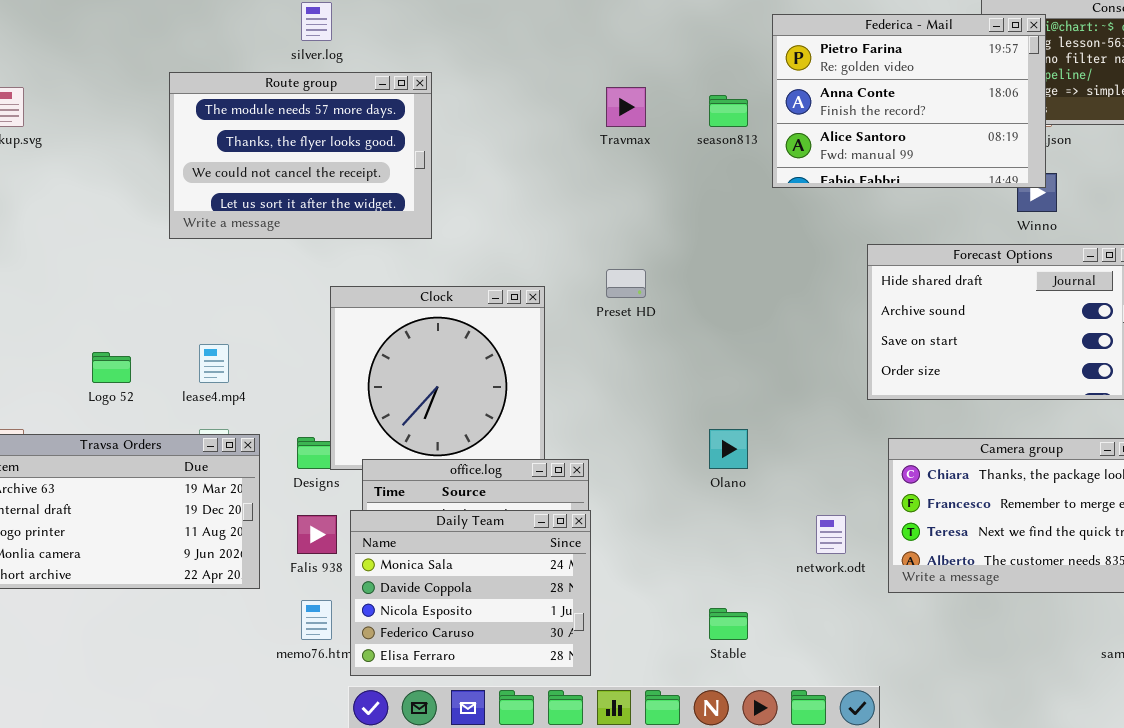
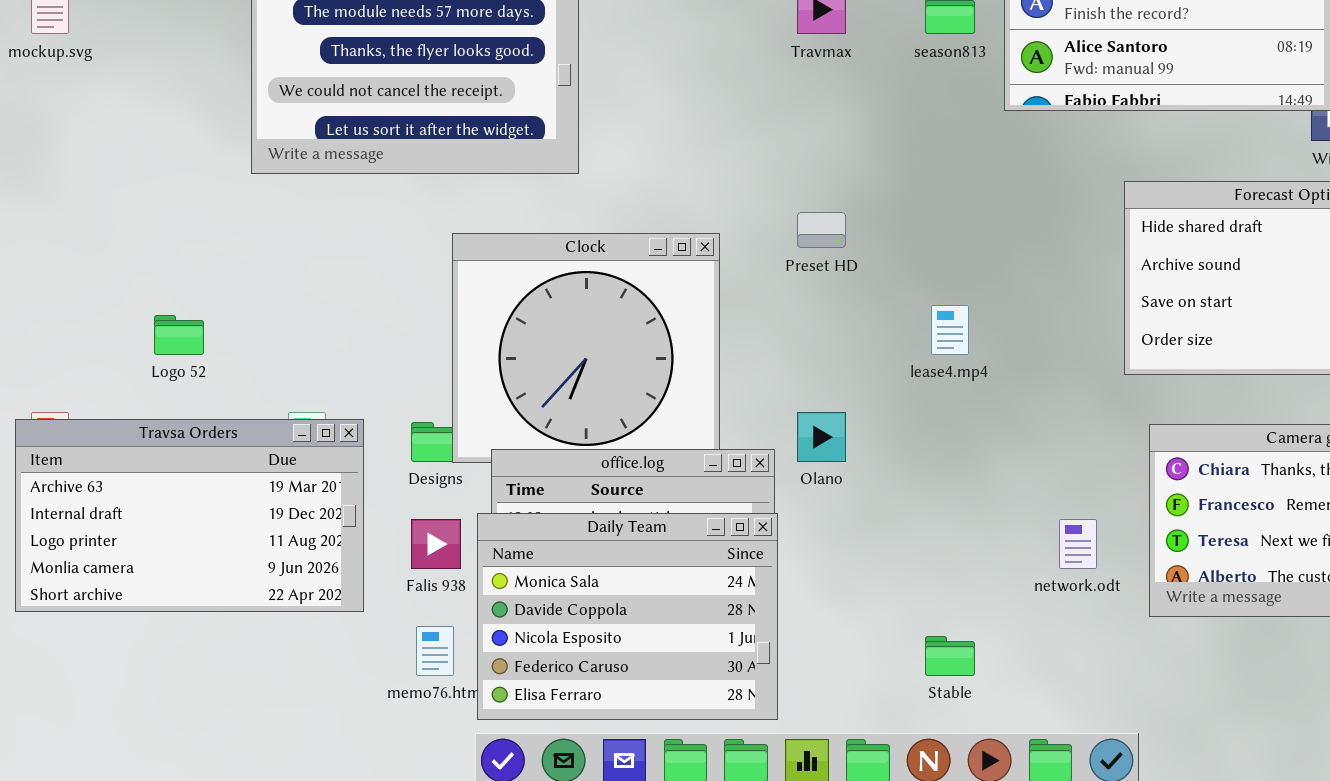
lease4.mp4: [199,344,229,383] -> [931,305,969,355], moved
Olano: [709,429,748,469] -> [797,412,846,462], moved

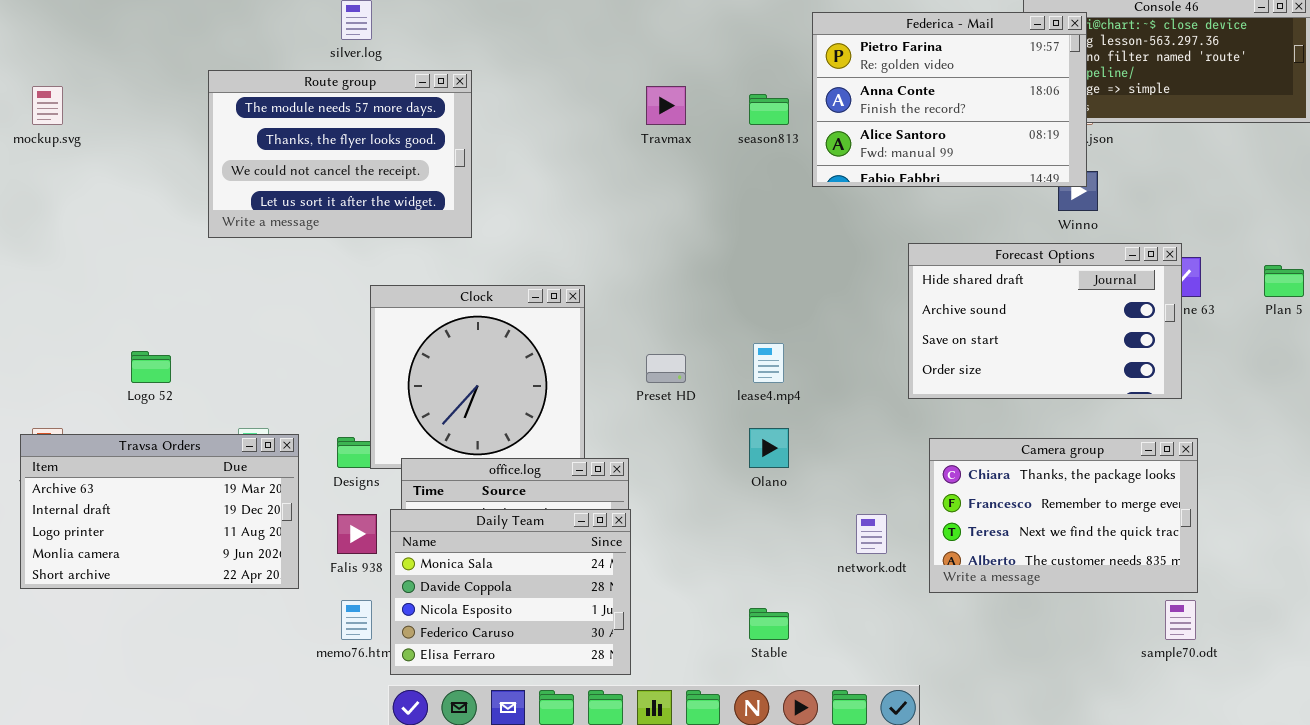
Preset HD: [797,212,846,248] -> [646,354,686,383], moved
Olano: [797,412,846,462] -> [749,428,789,468], moved

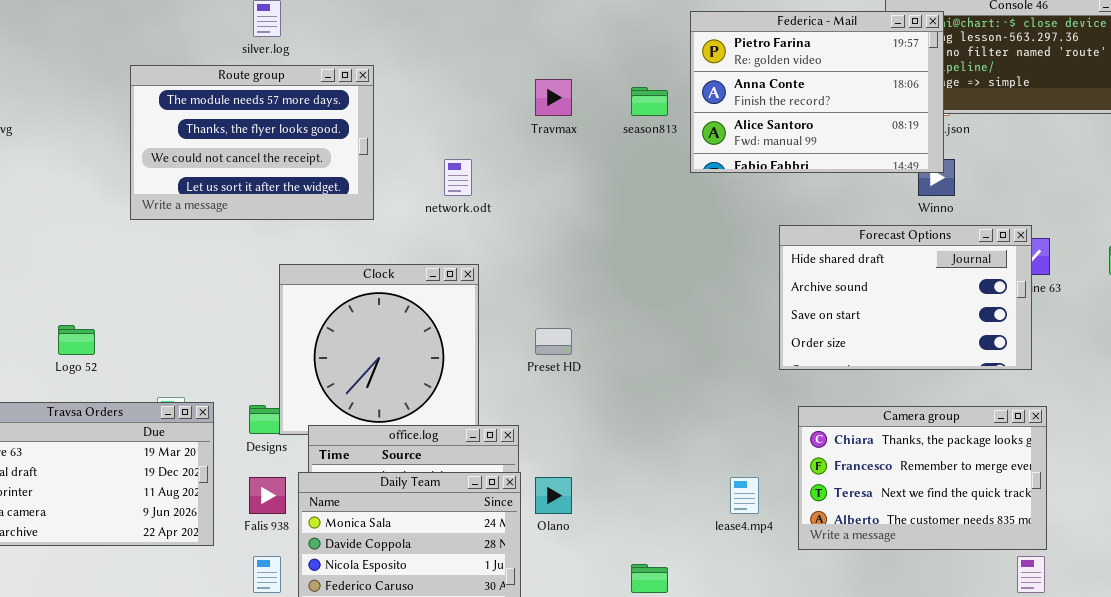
lease4.mp4: [753,343,784,383] -> [730,477,759,514], moved
Olano: [749,428,789,468] -> [535,477,572,514], moved
network.odt: [856,514,887,554] -> [444,159,472,196], moved

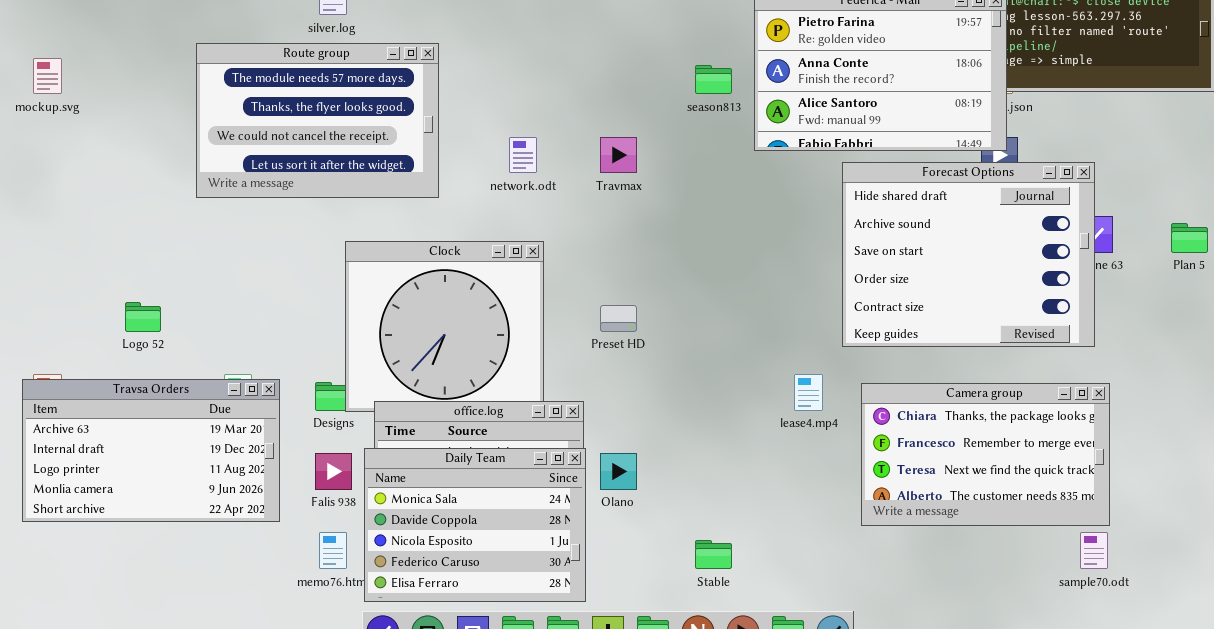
Travmax: [535,79,572,116] -> [600,137,637,173], moved
Forecast Options: [779,225,1032,370] -> [842,162,1095,347], resized
lease4.mp4: [730,477,759,514] -> [794,374,823,411], moved

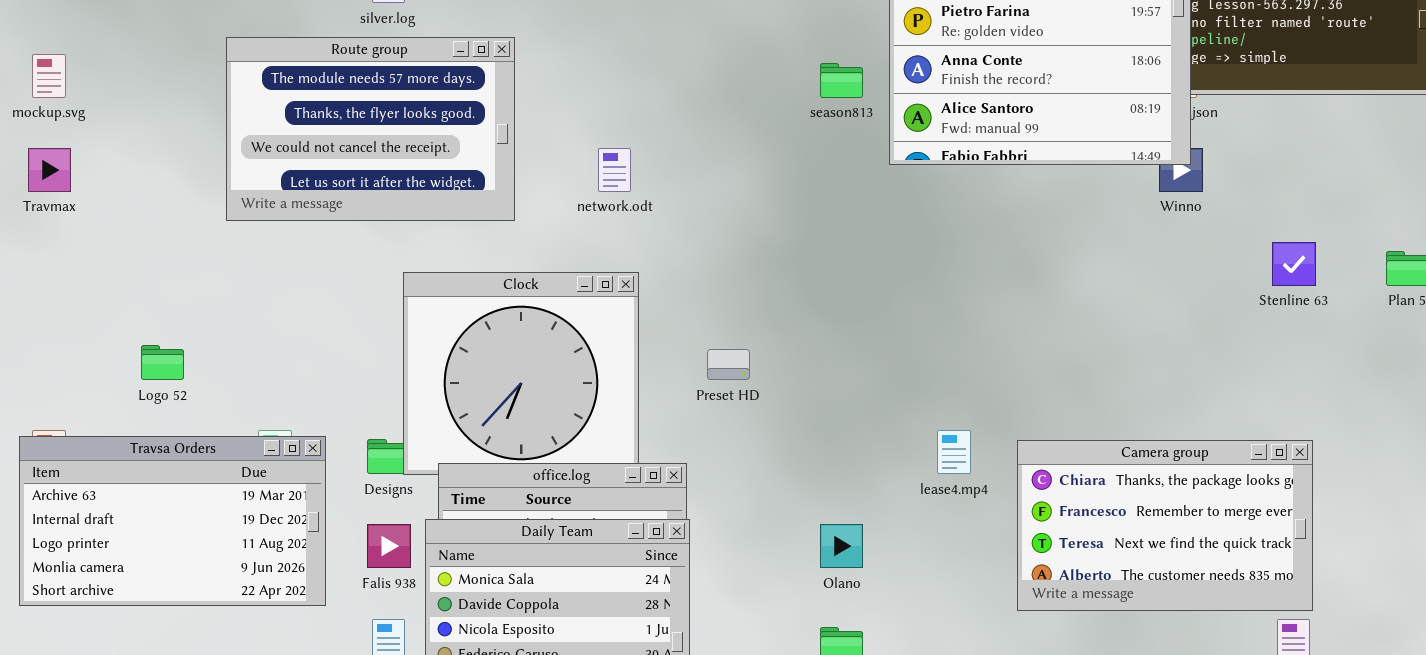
Travmax: [600,137,637,173] -> [28,148,71,192], moved
Forecast Options: [842,162,1095,347] -> none, closed
Olano: [600,453,637,490] -> [820,524,863,568], moved

